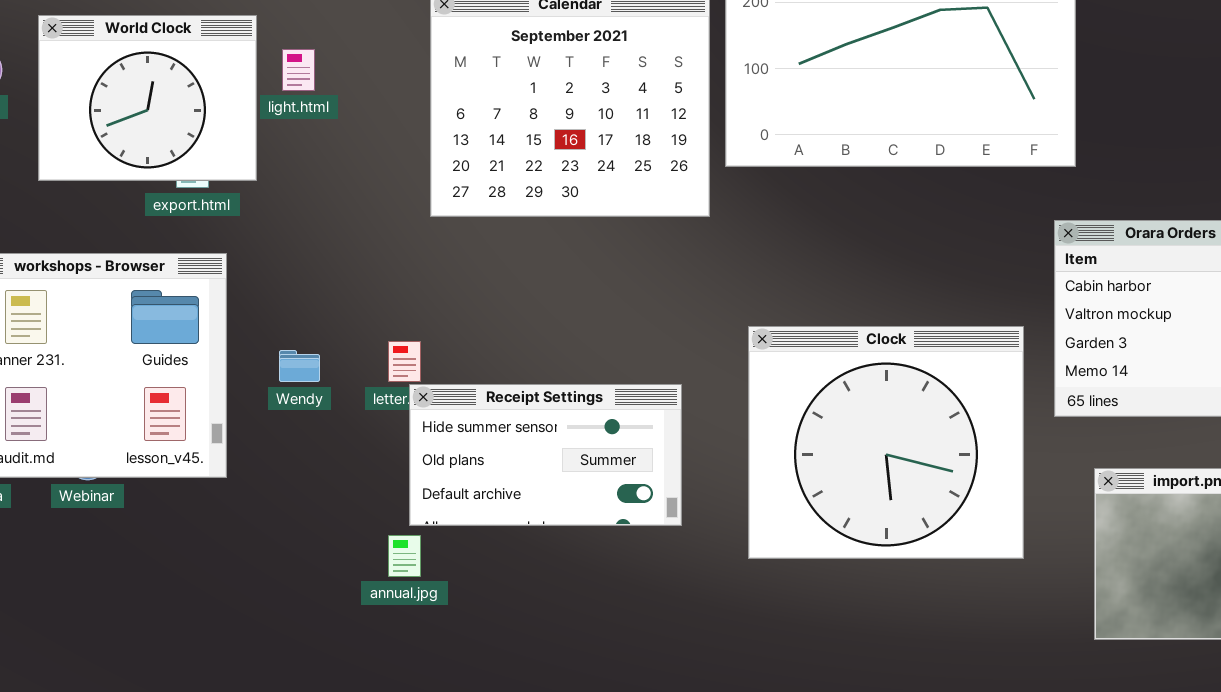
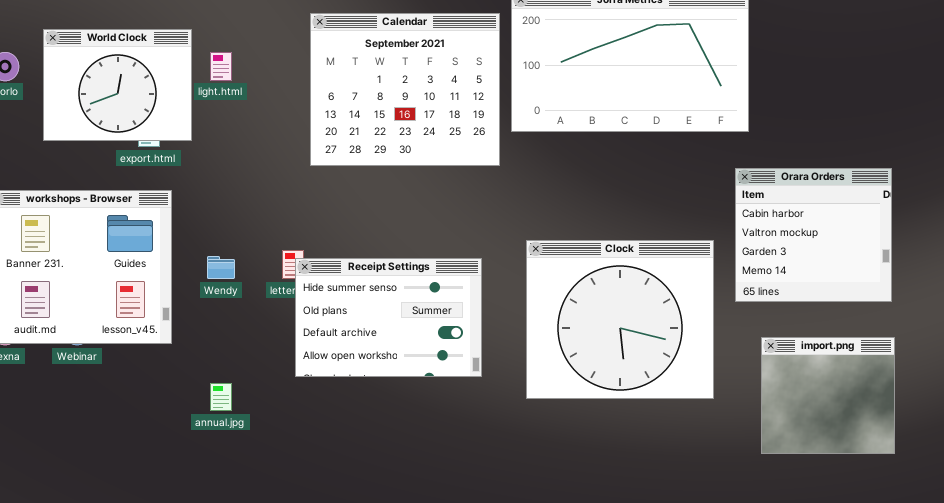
Receipt Settings: [409,384,682,526] -> [295,258,482,377], resized
annual.jpg: [388,535,421,577] -> [210,383,232,411], moved

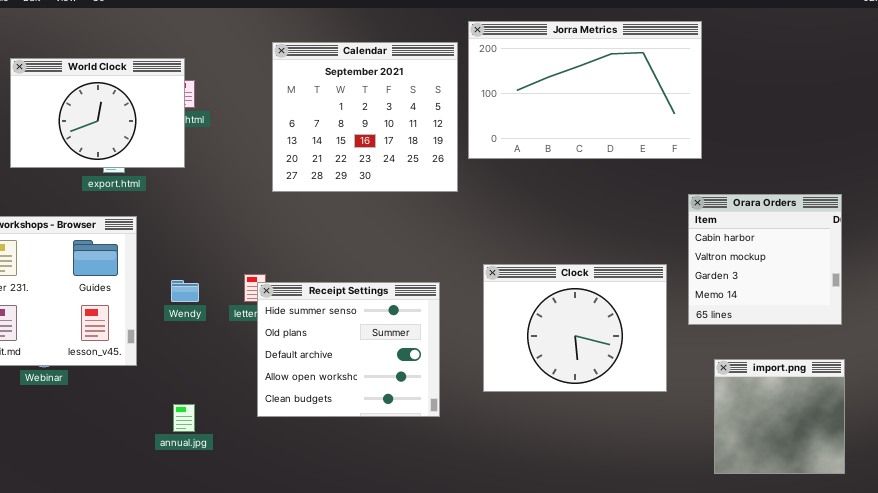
World Clock: [43,29,192,141] -> [10,58,185,168], resized
Clock: [526,240,714,399] -> [483,264,667,392], resized
Receipt Settings: [295,258,482,377] -> [257,282,440,417], resized

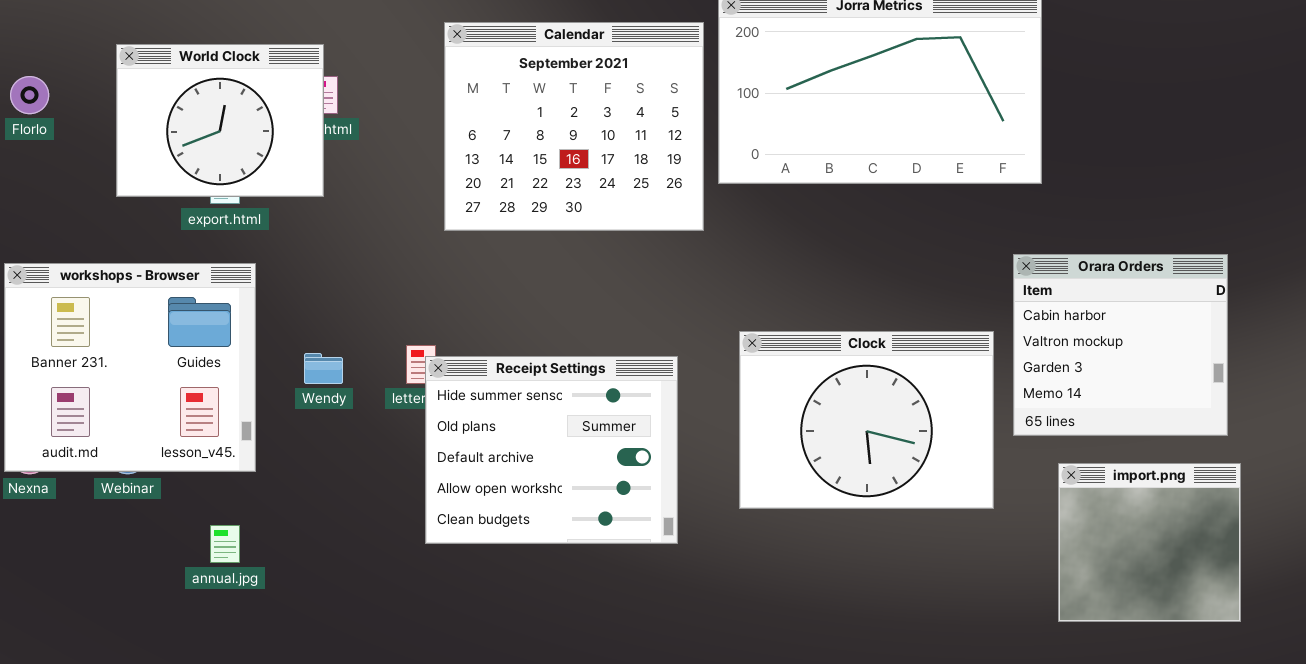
World Clock: [10,58,185,168] -> [116,44,324,197], resized
Orara Orders: [688,194,842,325] -> [1013,254,1228,436], moved
annual.jpg: [173,404,195,432] -> [210,525,240,563], moved

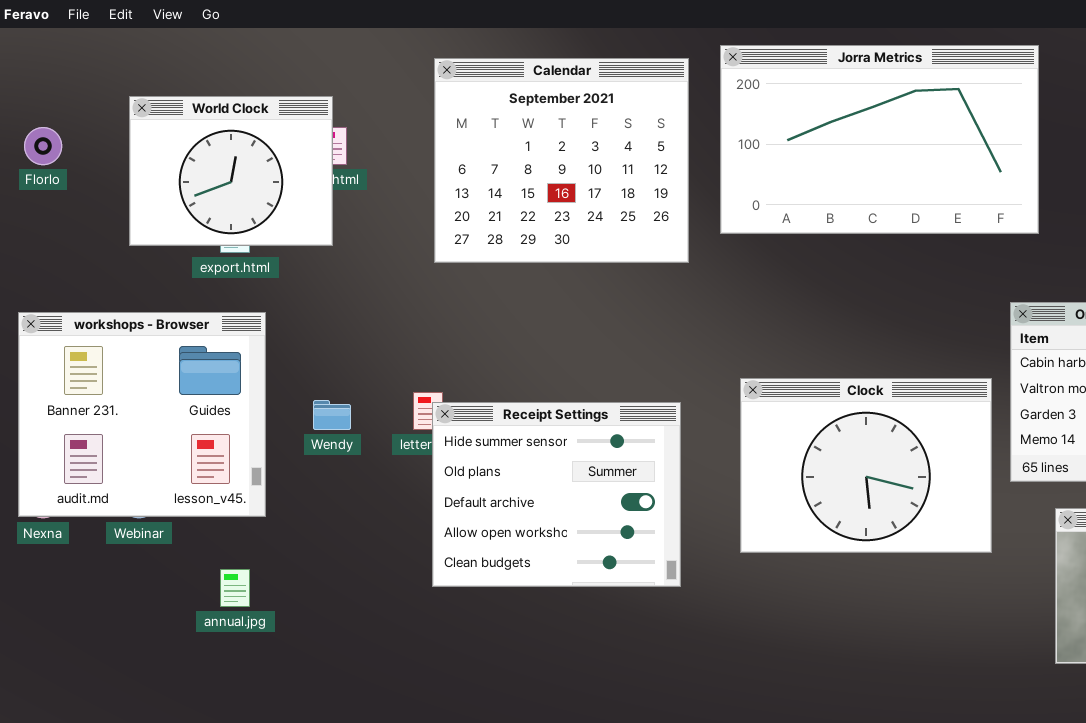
Calendar: [444,22,704,231] -> [434,58,689,263], moved

